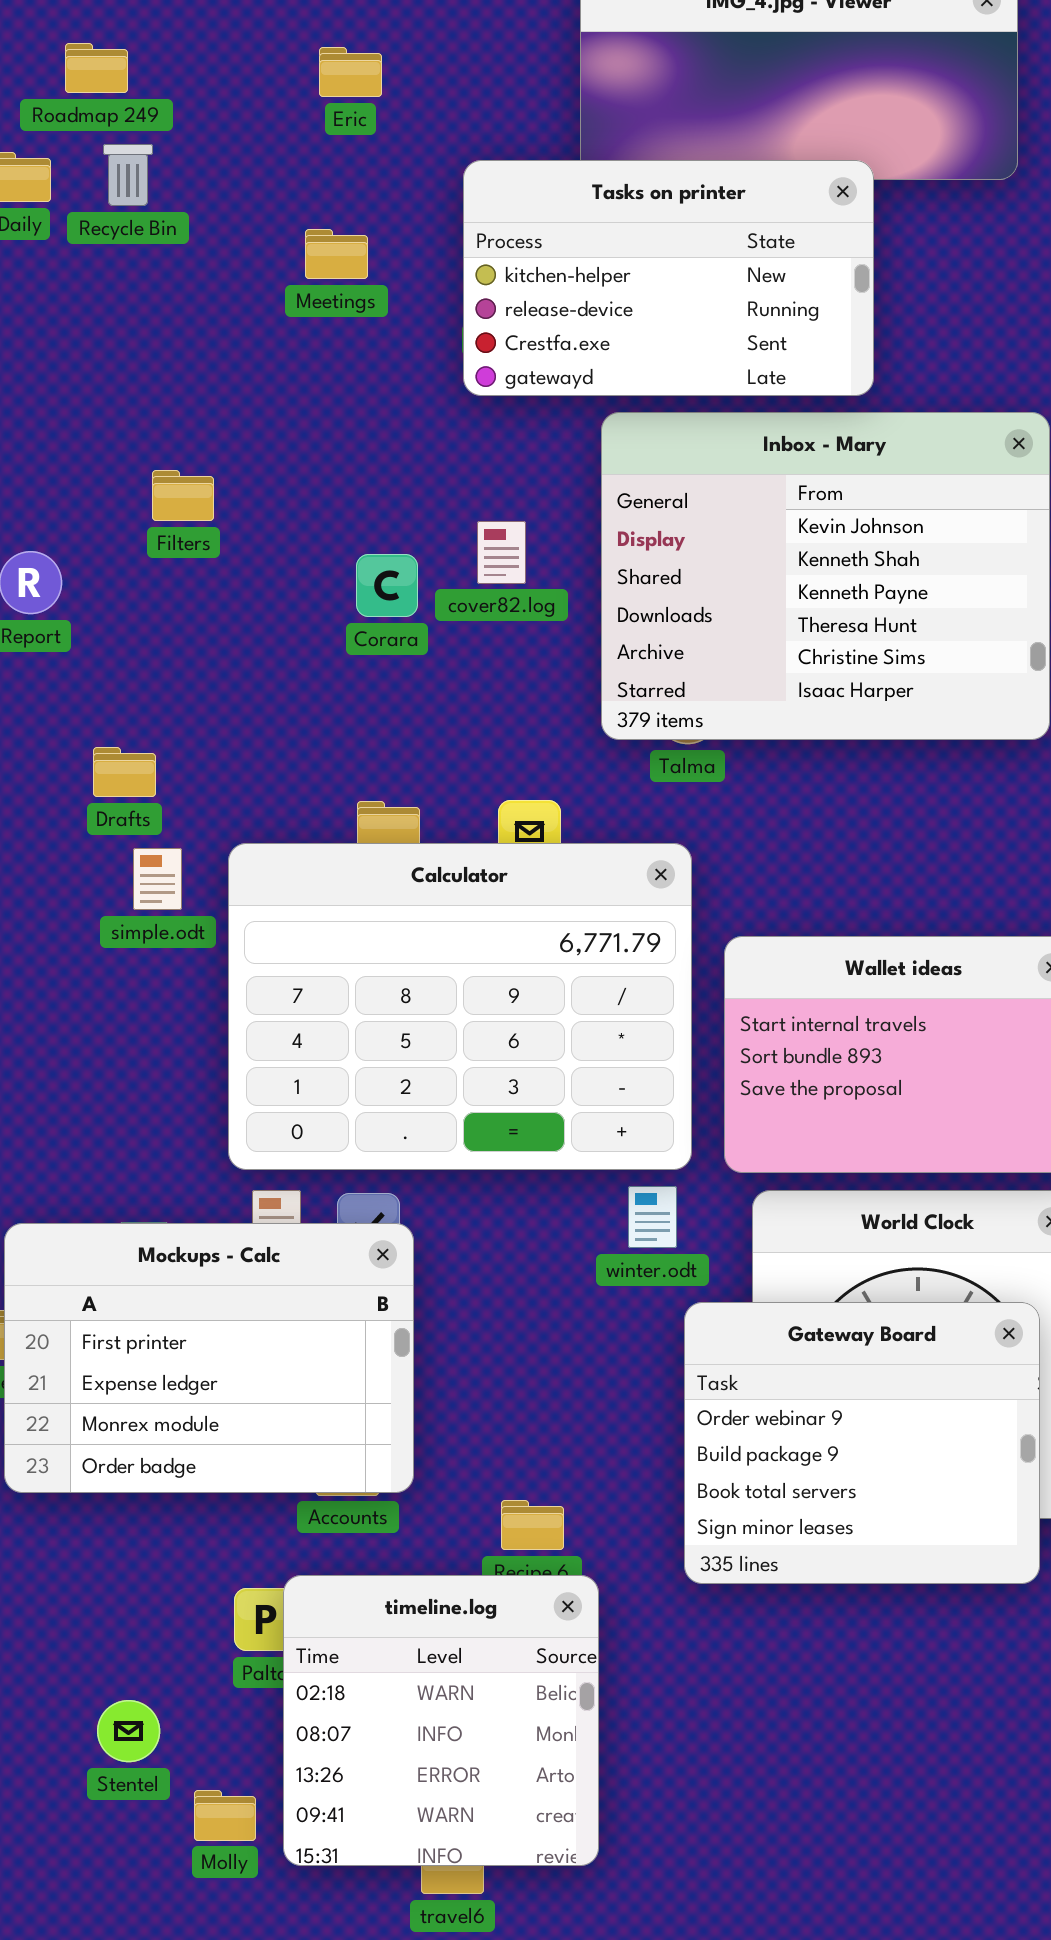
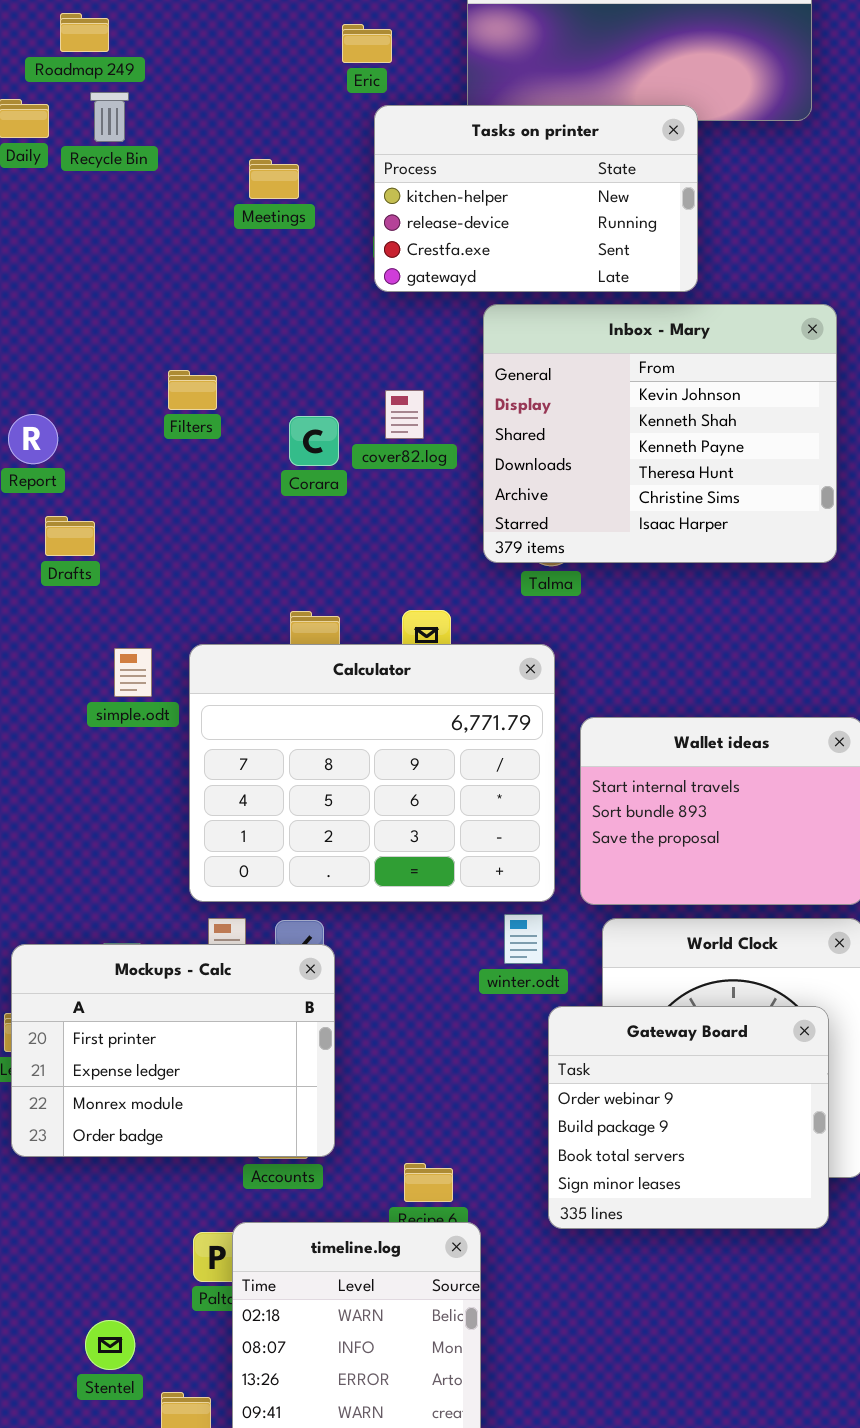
Eric: [319,47,382,97] -> [342,24,392,63], moved
Filters: [152,470,214,521] -> [168,370,217,410], moved
Drafts: [93,747,156,797] -> [45,516,95,556], moved

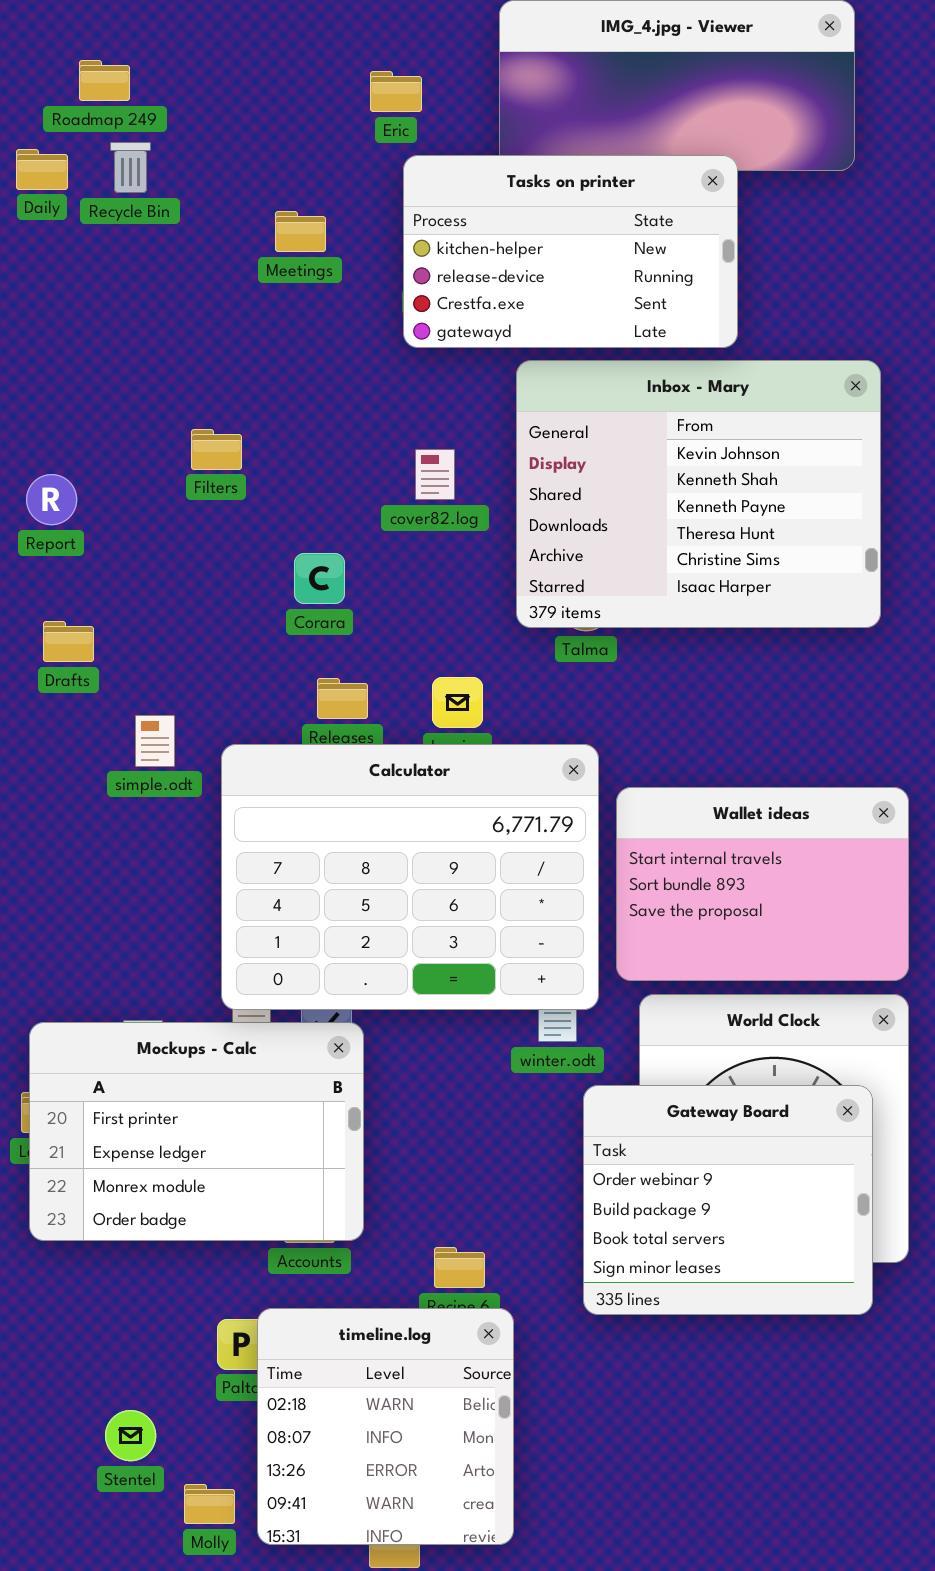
Corara: [289,416,339,466] -> [294,553,345,604], moved
Drafts: [45,516,95,556] -> [43,621,94,662], moved
Calculator: [189,644,555,902] -> [221,744,599,1010], moved

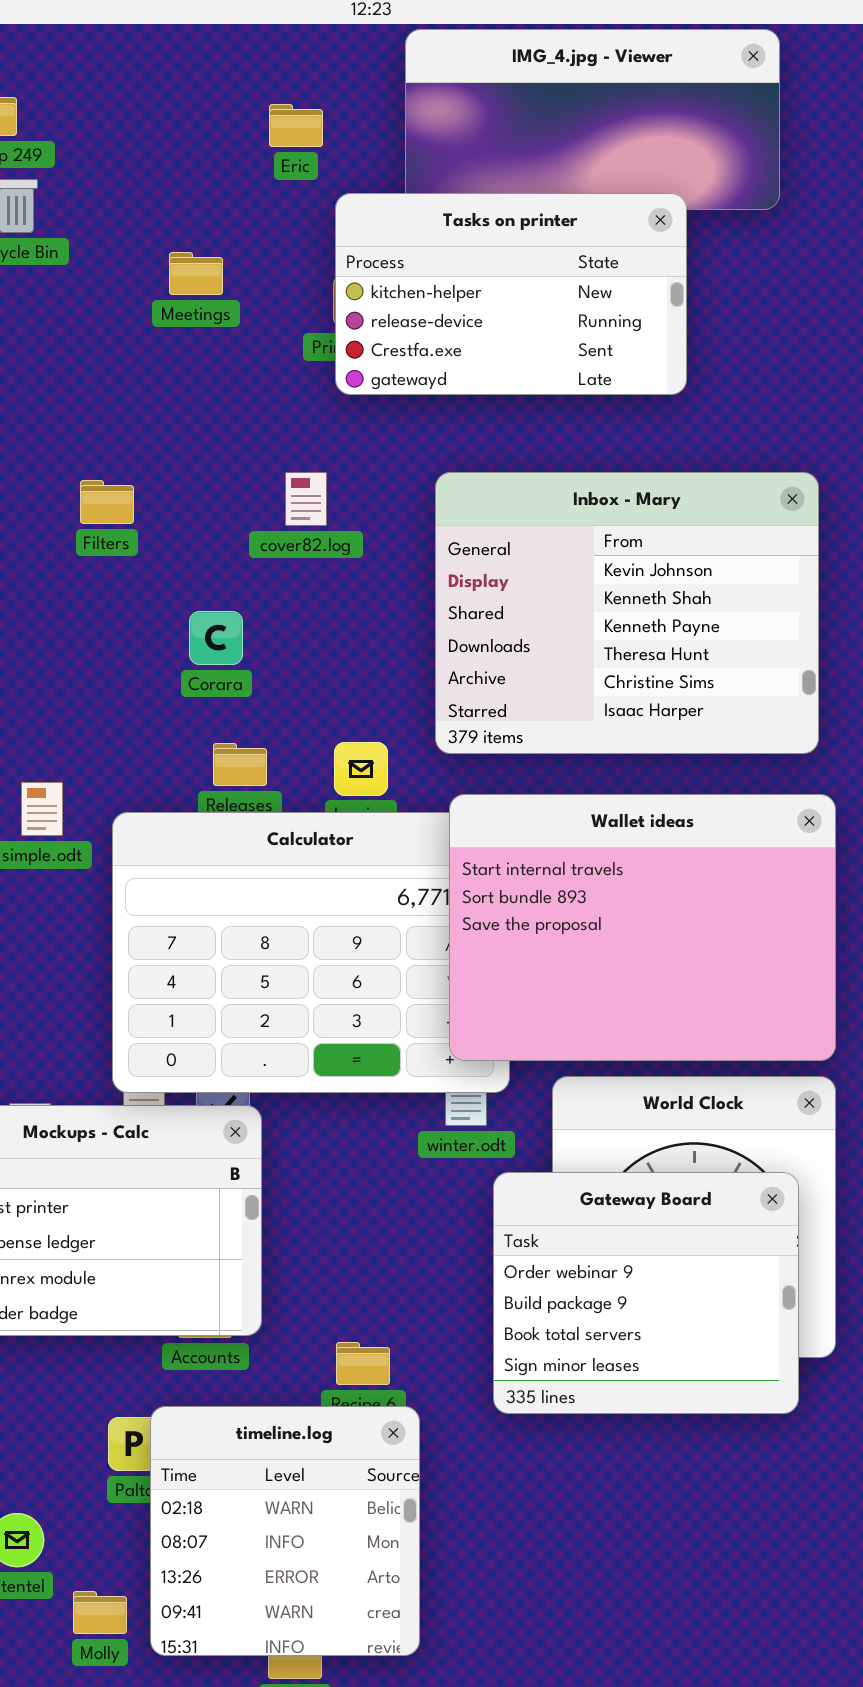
Tasks on printer: [403,155,738,348] -> [335,193,687,395], moved
Inbox - Mary: [516,360,881,628] -> [435,472,819,754], moved
cover82.log: [415,449,455,500] -> [285,472,327,526], moved
Wallet ideas: [616,787,909,981] -> [449,794,836,1061], resized

